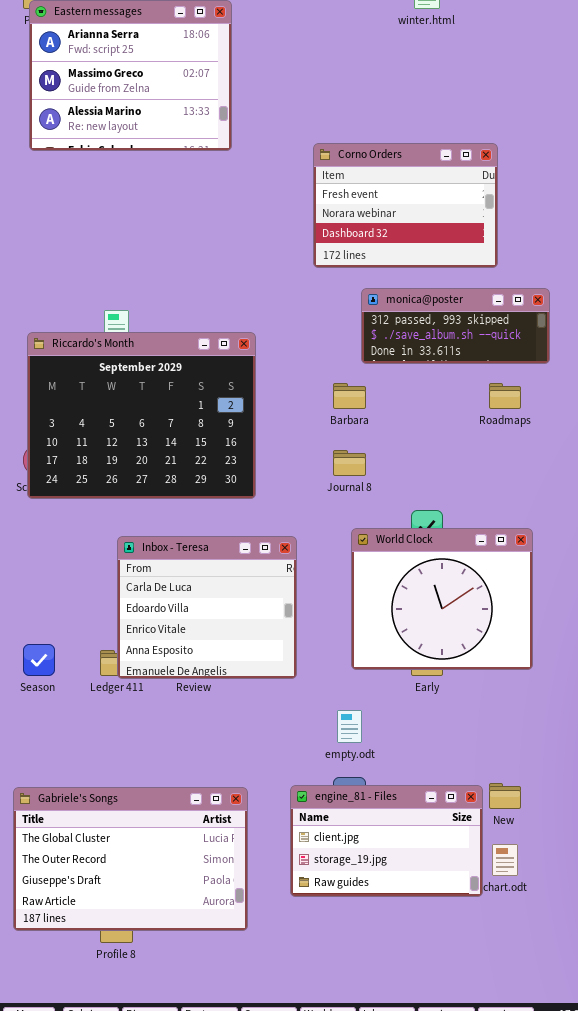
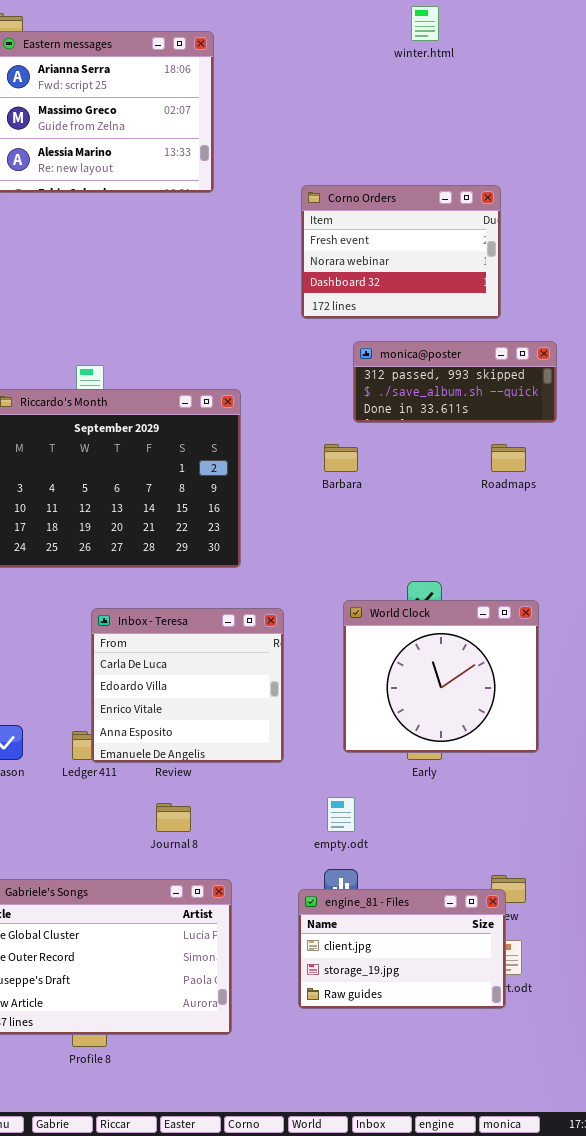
Journal 8: [333,450,366,476] -> [156,803,191,832], moved
engine_81 - Files: [290,785,483,897] -> [298,889,506,1009], moved

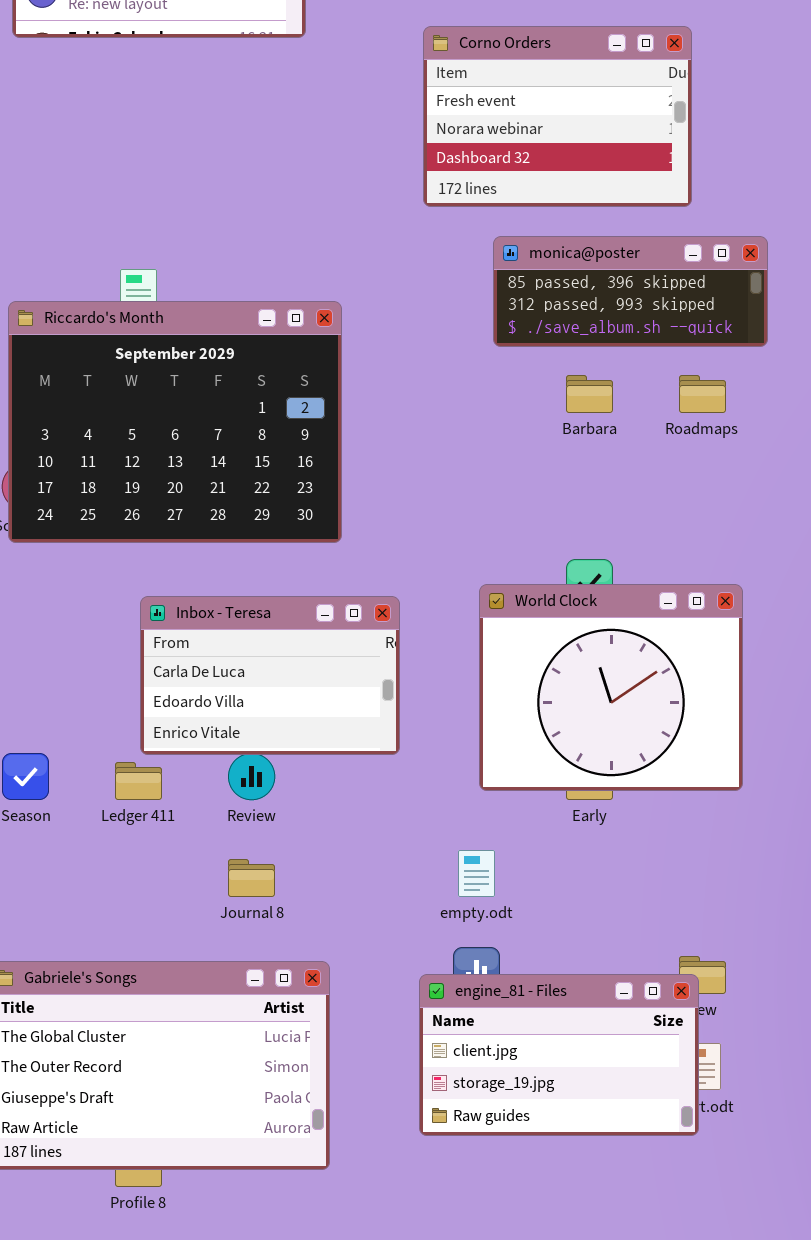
monica@poster: [353,341,557,423] -> [493,236,768,347], scrolled up 1 row
Barbara: [324,444,358,472] -> [566,375,613,413], moved
Inbox - Teresa: [91,608,284,763] -> [140,596,400,755], resized

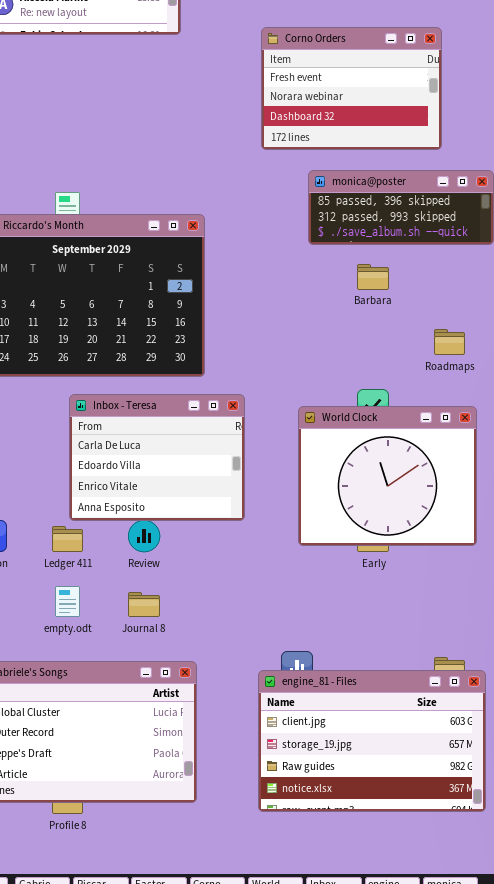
Roadmaps: [679,375,726,413] -> [434,329,465,355], moved
Inbox - Teresa: [140,596,400,755] -> [69,394,245,521], resized
empty.odt: [458,850,495,897] -> [55,586,80,617], moved
engine_81 - Files: [419,974,699,1136] -> [258,670,486,812], resized

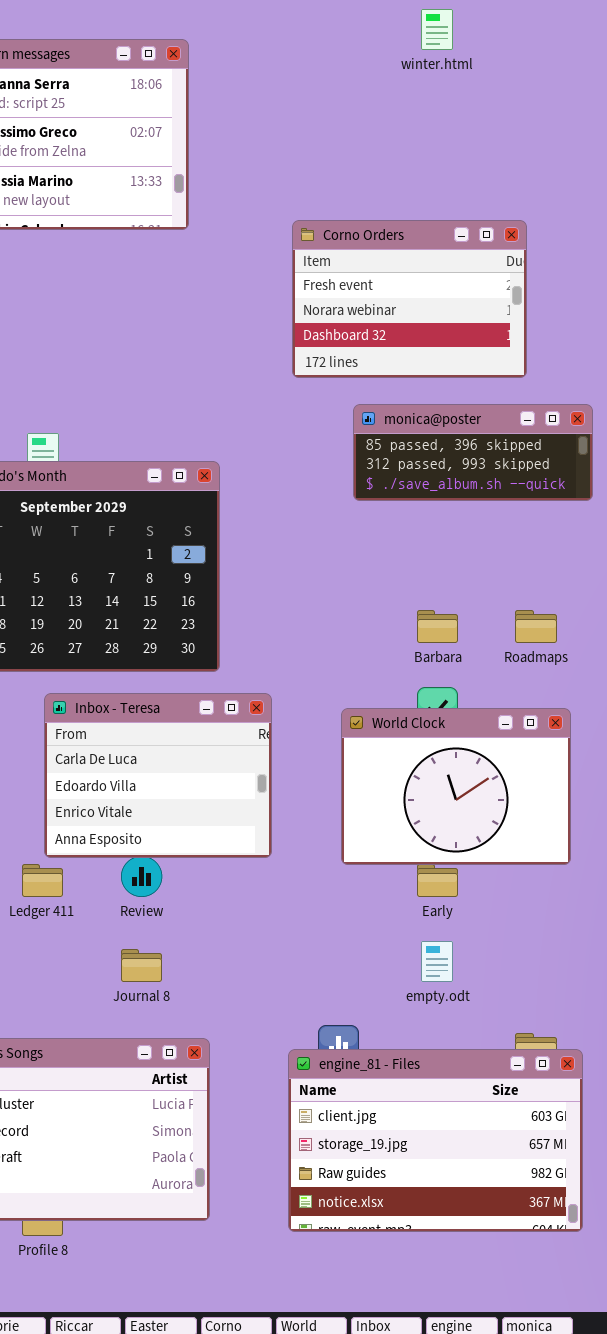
Barbara: [357,264,389,290] -> [417,610,458,643], moved
World Clock: [298,406,477,546] -> [341,708,571,865], resized
empty.odt: [55,586,80,617] -> [421,941,453,982], moved

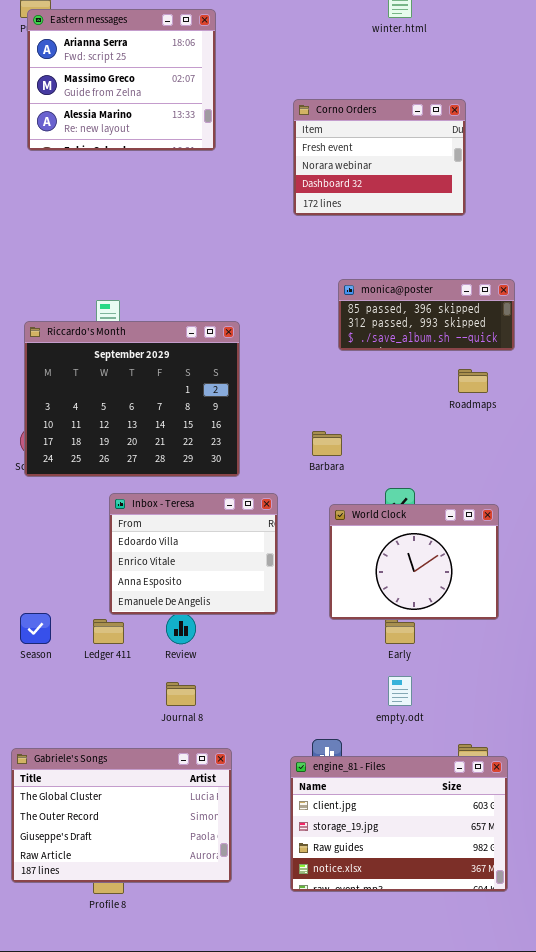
Corno Orders: [292,220,527,378] -> [293,99,466,216], moved
Barbara: [417,610,458,643] -> [312,431,342,456], moved
Roadmaps: [515,610,557,643] -> [458,369,488,393], moved
Inbox - Teresa: [44,693,272,858] -> [109,493,278,615], scrolled down 1 row

